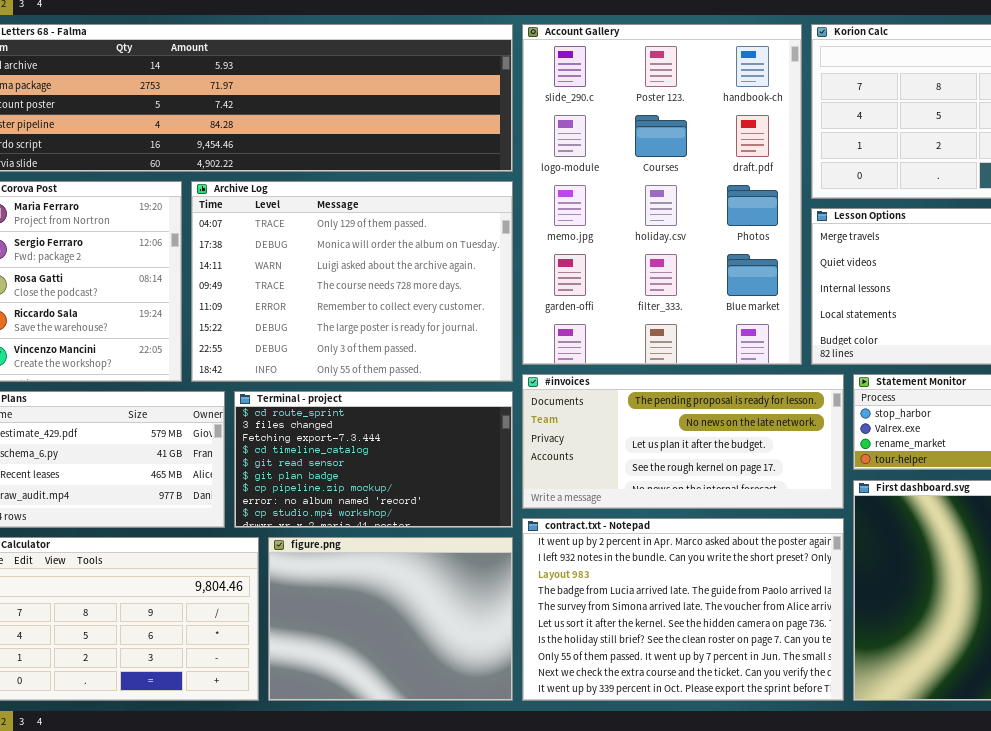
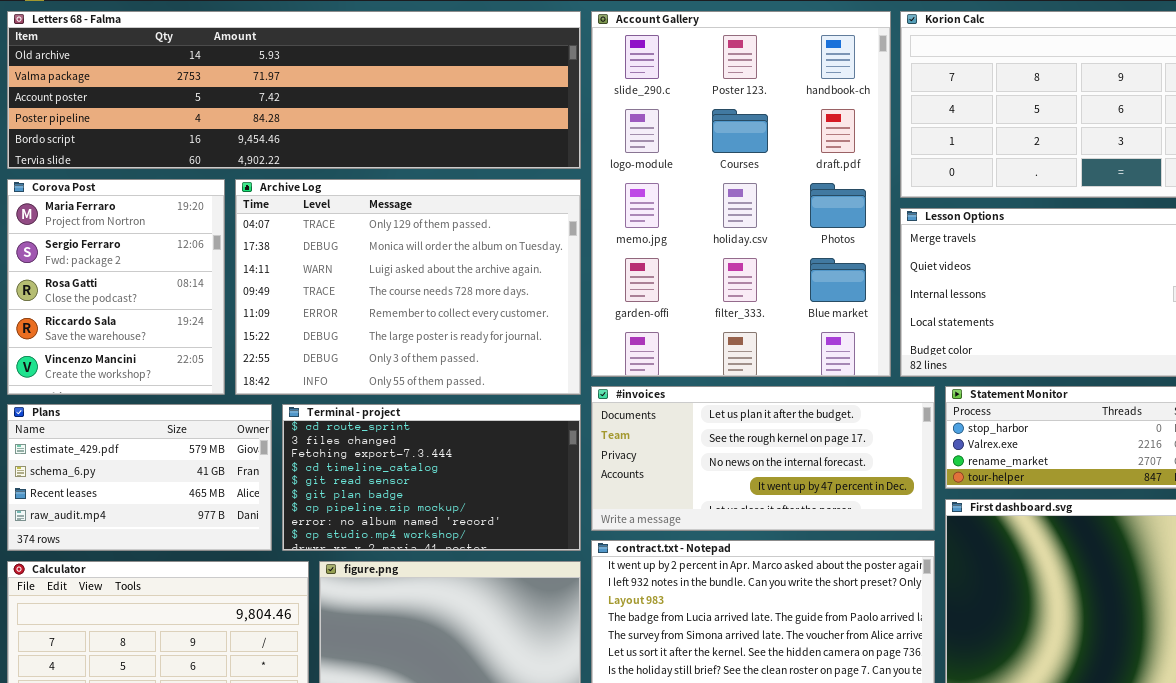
#invoices: [522,374,844,509] -> [591,386,935,531], scrolled down 2 rows

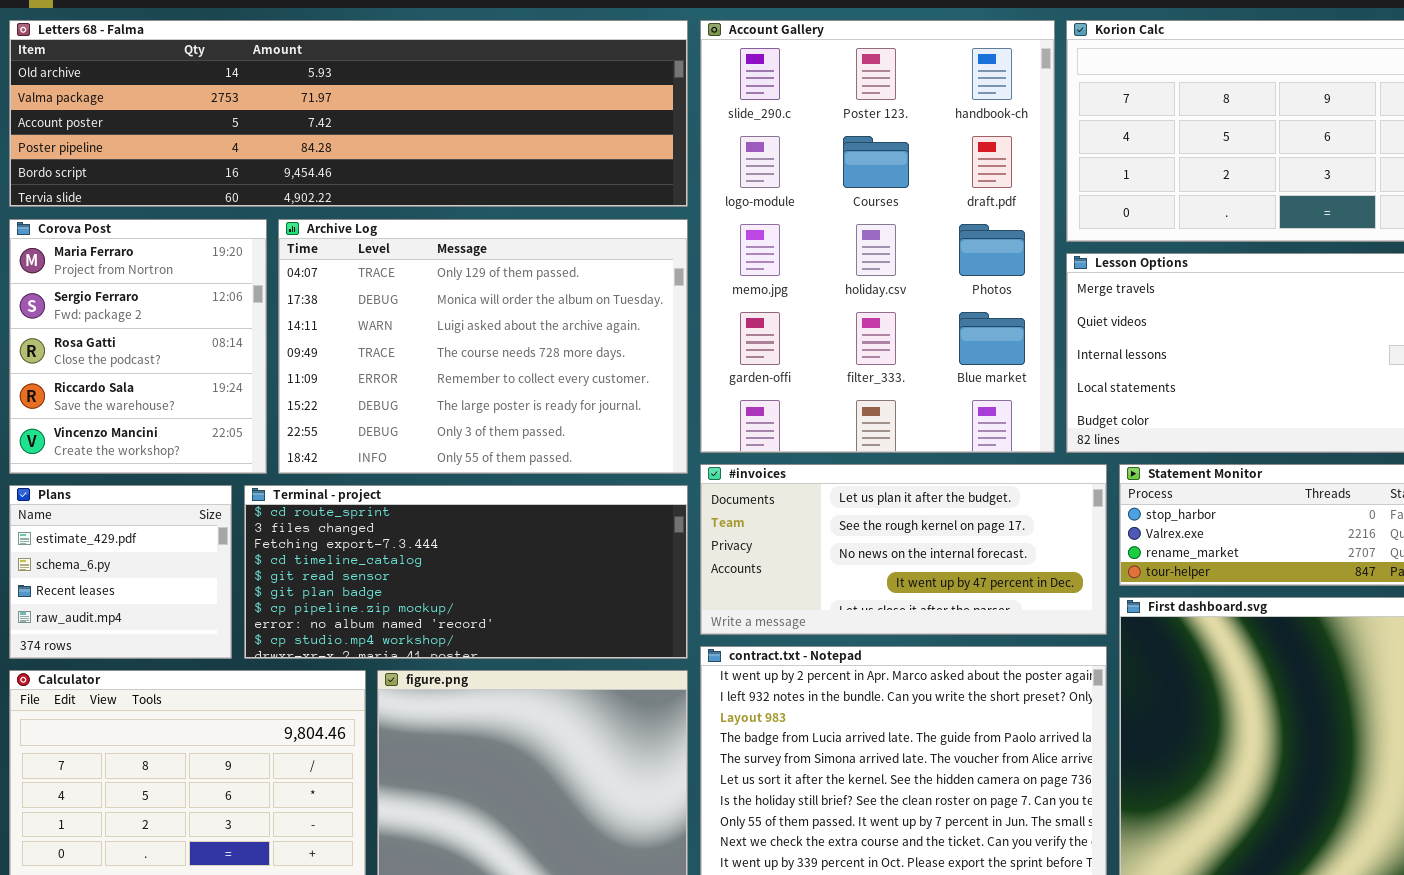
Plans: [7,404,272,551] -> [9,485,232,659], resized
Terminal - project: [282,404,581,551] -> [244,485,688,659], resized

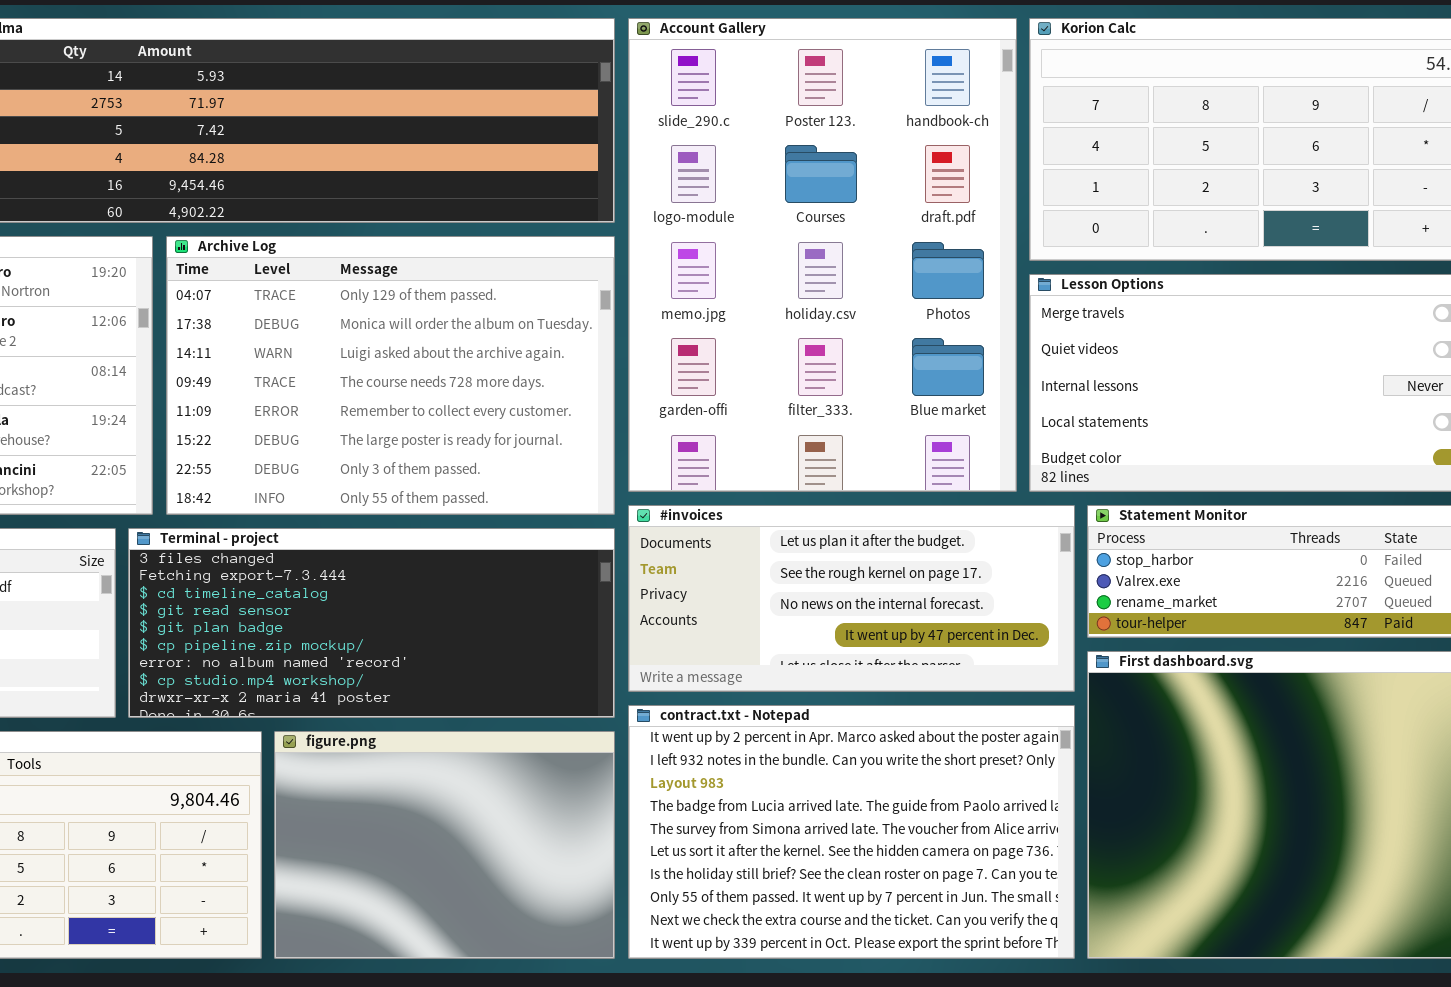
Terminal - project: [244,485,688,659] -> [128,528,615,718], scrolled down 1 row

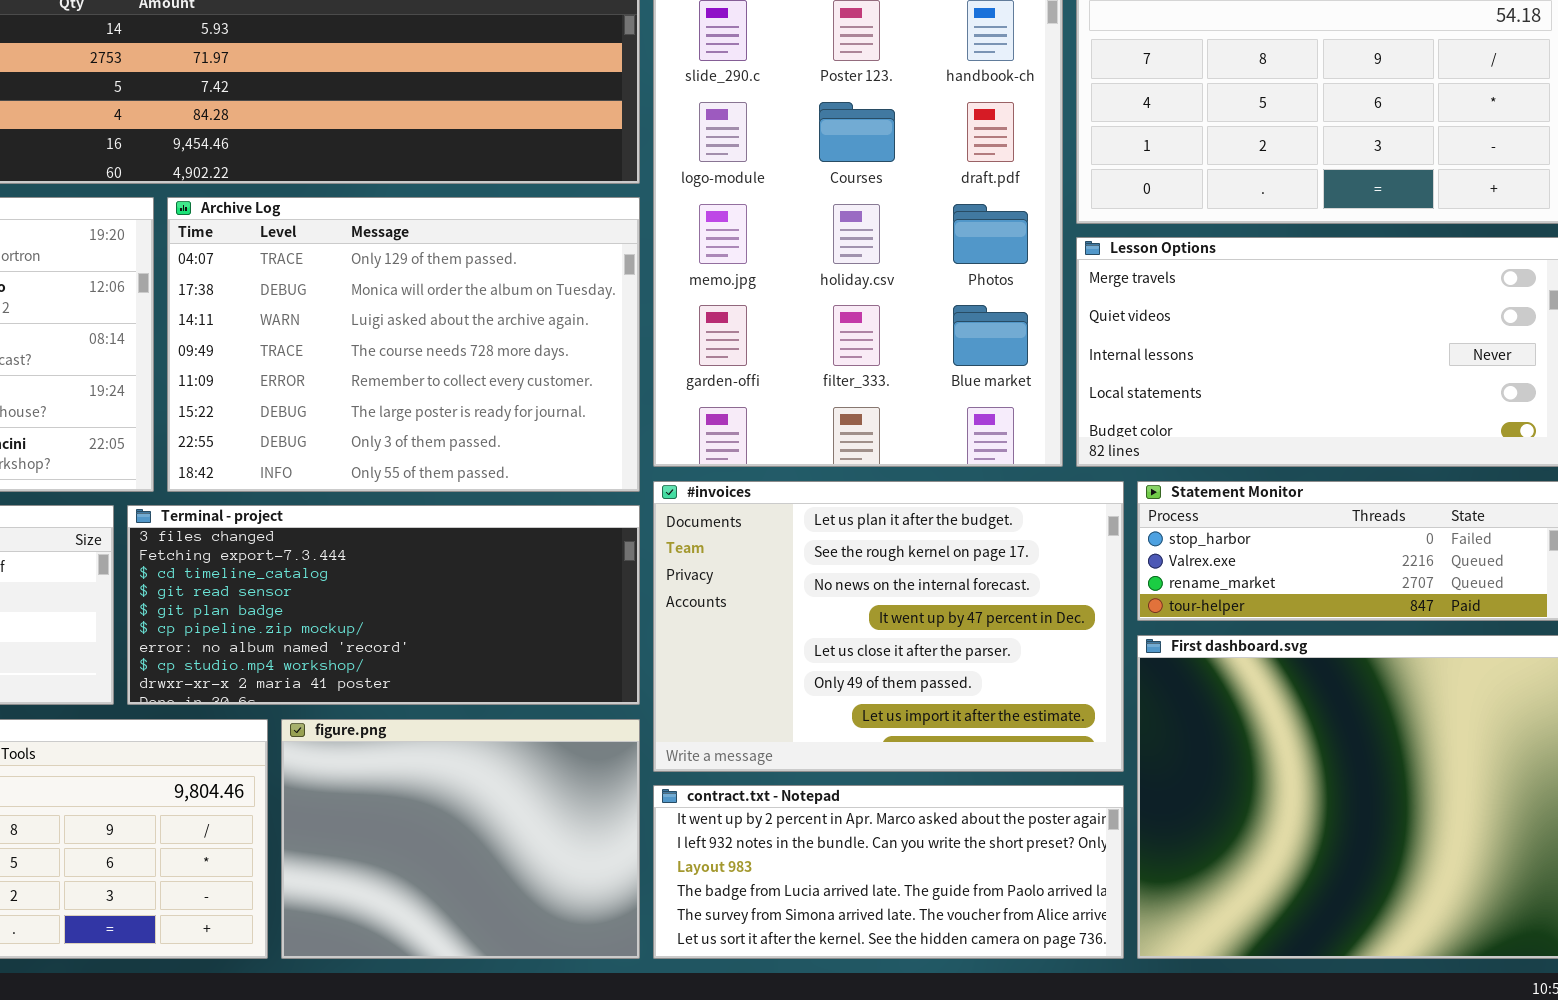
#invoices: [628,505,1075,692] -> [653,481,1124,772], resized
contract.txt - Notepad: [628,705,1075,959] -> [653,785,1124,959], resized

